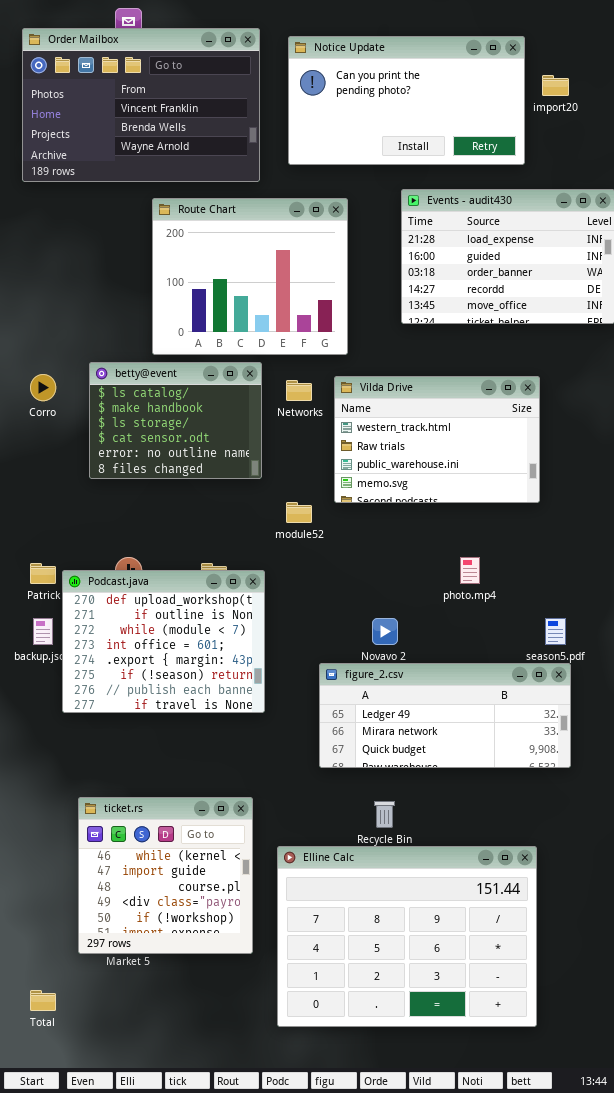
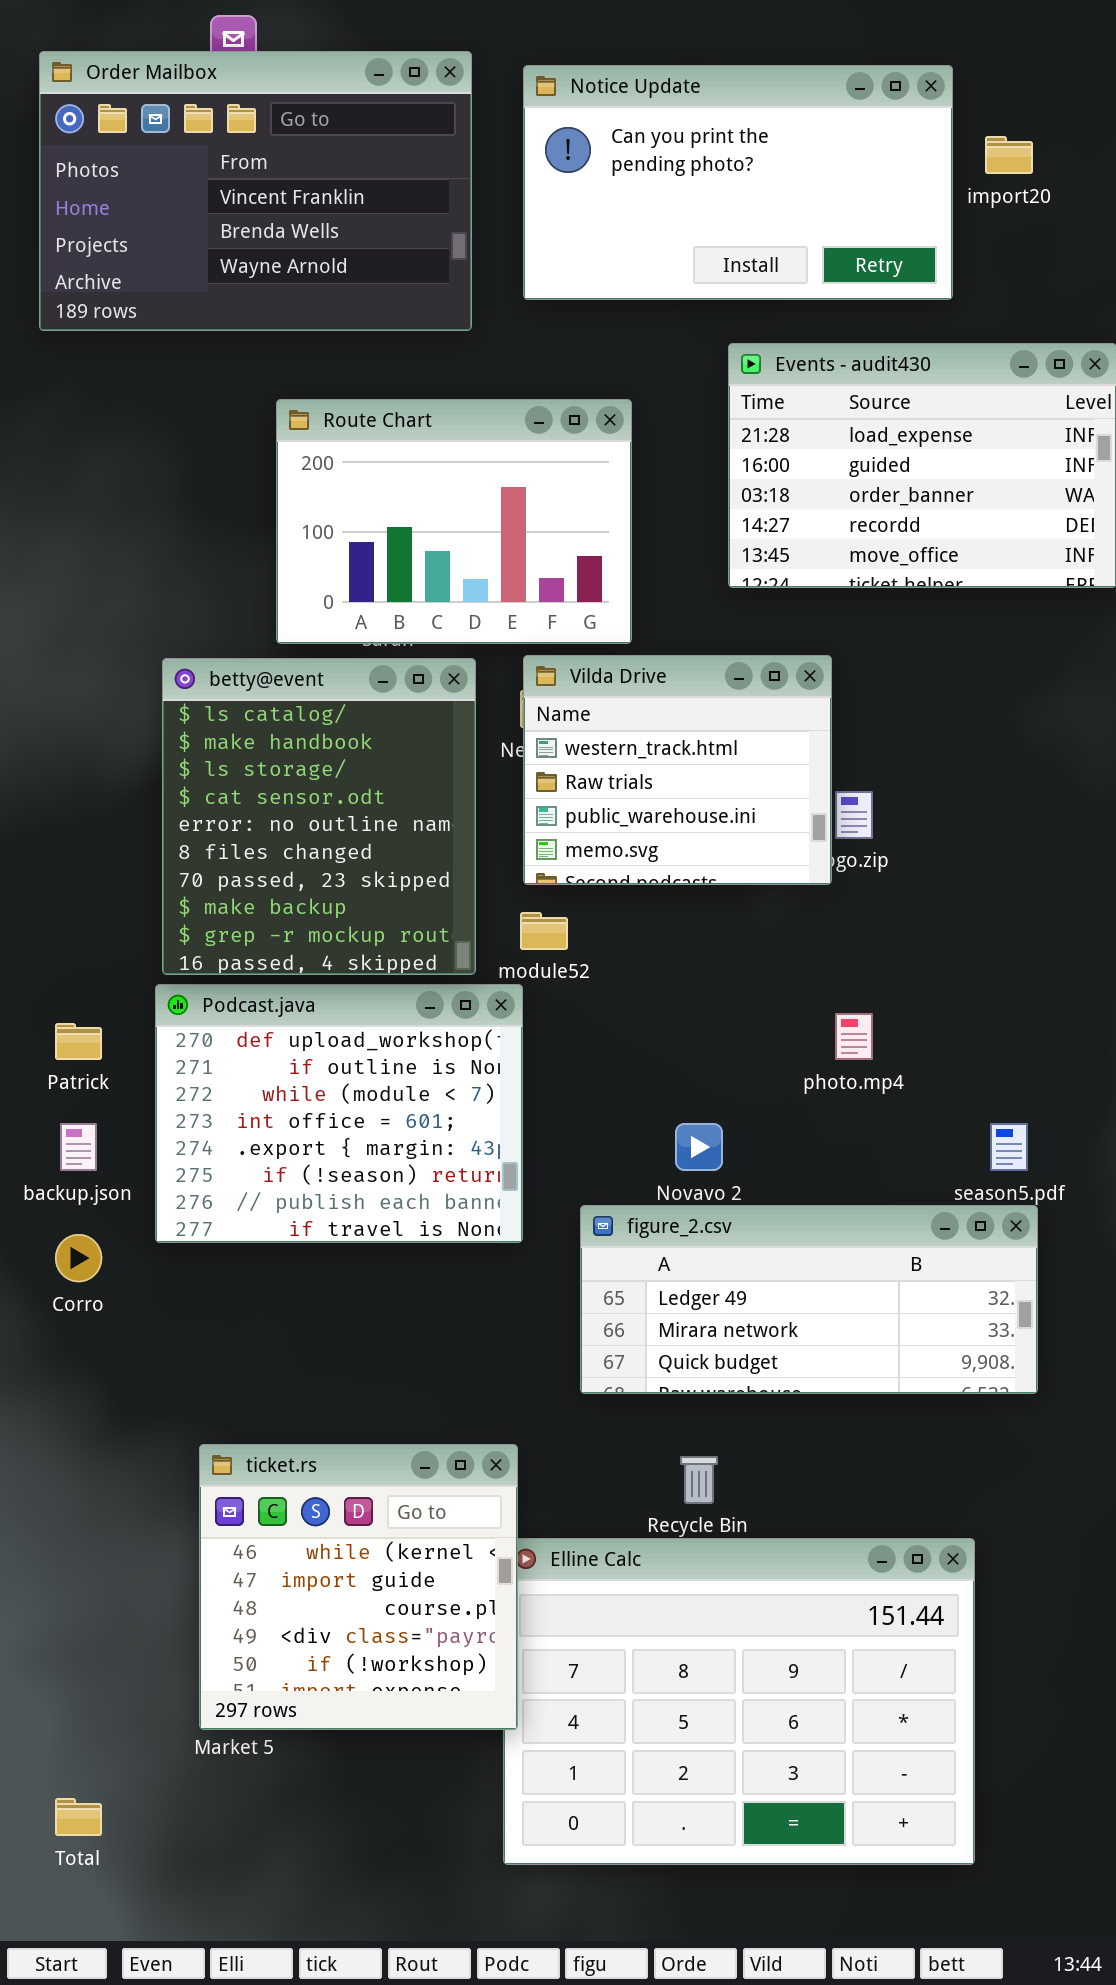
Route Chart: [152,198,348,355] -> [276,399,632,644], resized
betty@event: [89,362,262,479] -> [162,658,476,975], resized
Corro: [30,374,56,401] -> [55,1234,102,1282], moved
Vilda Drive: [334,376,540,503] -> [523,655,832,885], moved, resized
Podcast.java: [62,570,265,713] -> [155,984,523,1243], moved
ticket.rs: [78,797,253,954] -> [199,1444,518,1730], moved

